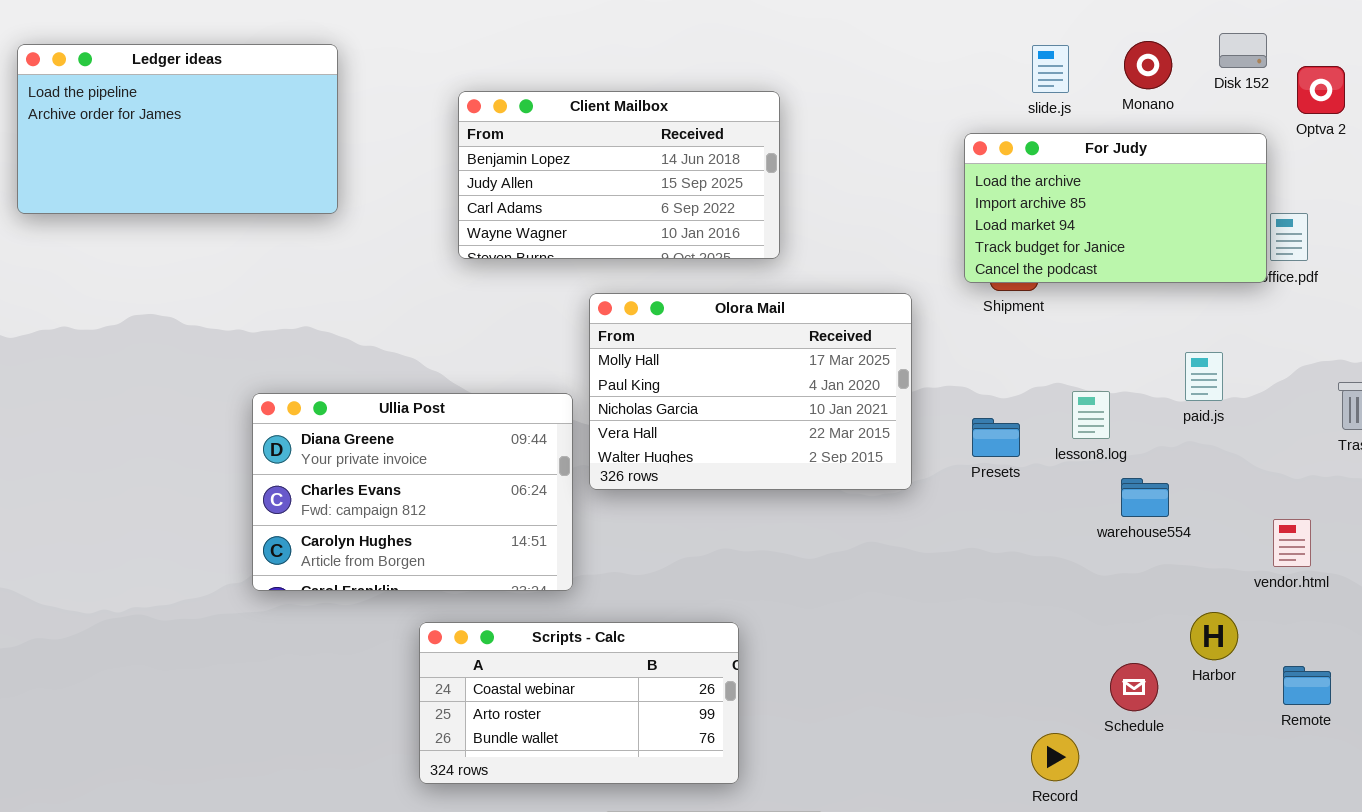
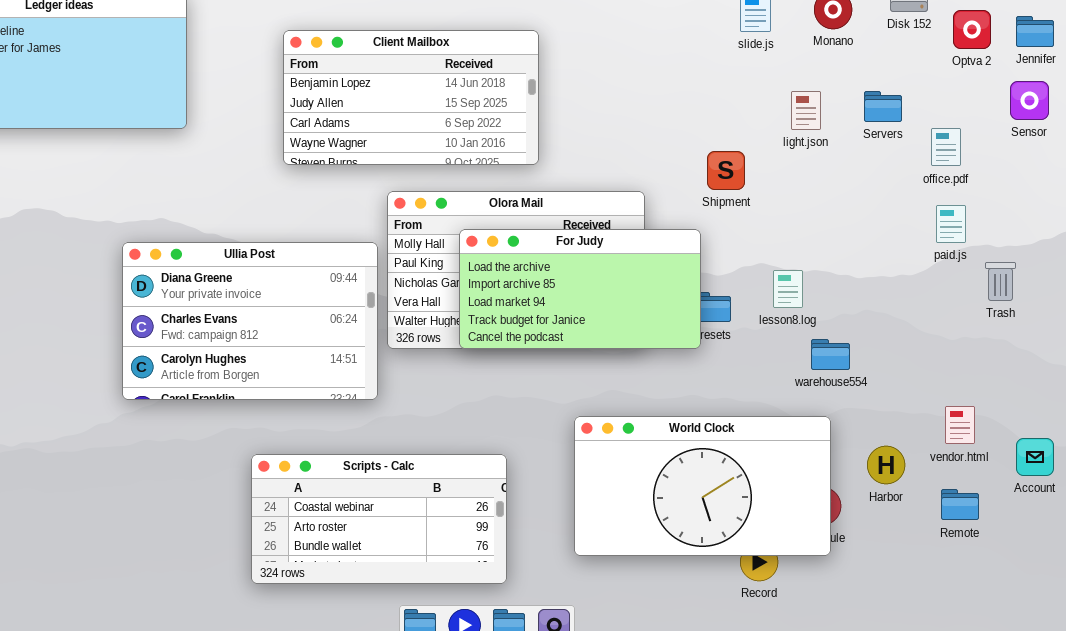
For Judy: [964,133,1267,283] -> [459,229,701,349], moved
paid.js: [1185,352,1223,401] -> [936,205,966,243], moved
Ullia Post: [252,393,573,591] -> [122,242,378,400], moved
vendor.html: [1273,519,1311,567] -> [945,406,975,444], moved
World Clock: none -> [574,416,831,556], opened

